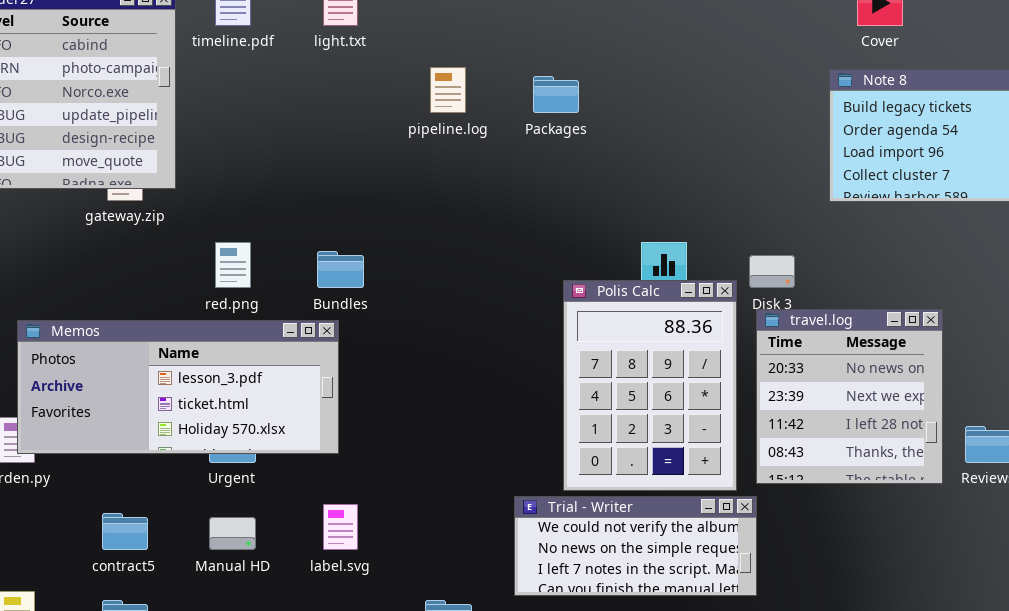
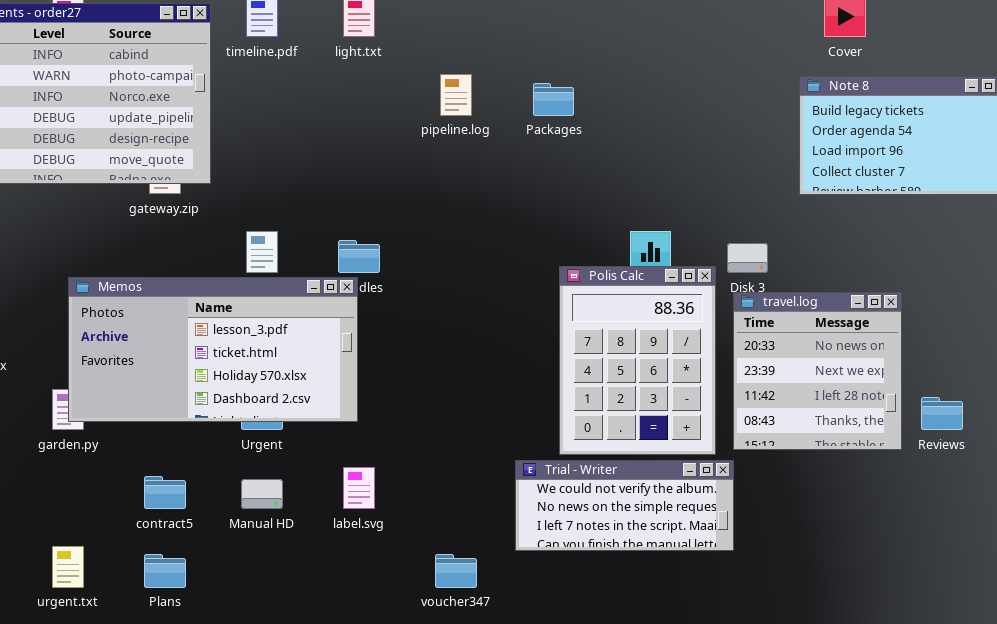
Memos: [17,320,339,454] -> [68,277,358,422], resized

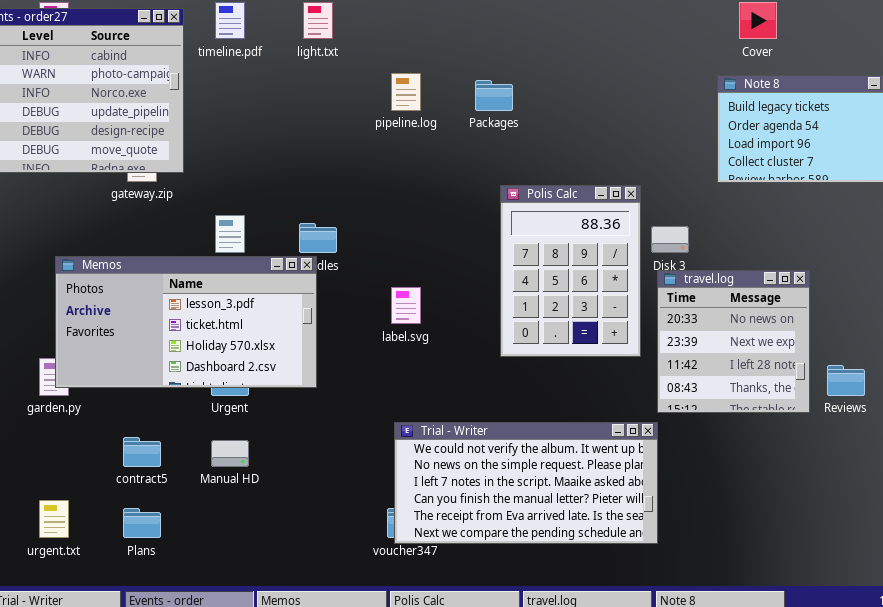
Polis Calc: [559,266,716,455] -> [500,185,641,357], moved
Trial - Writer: [515,460,734,551] -> [394,422,658,544], resized
label.svg: [343,467,375,509] -> [391,287,421,324], moved

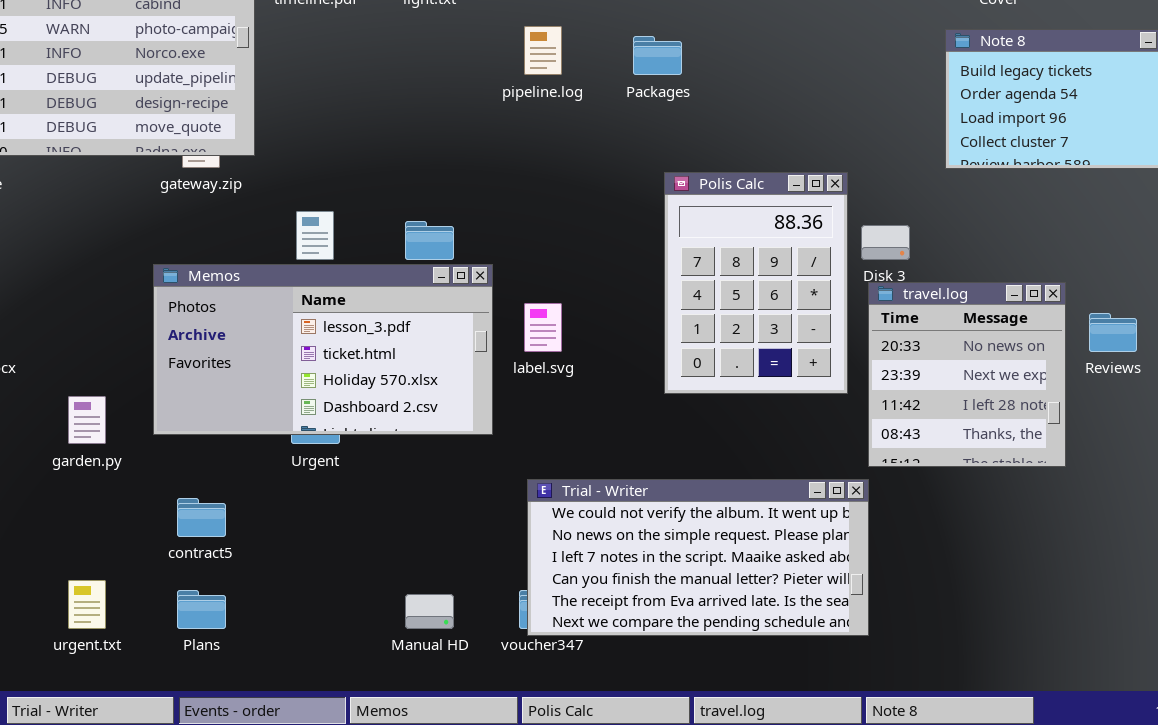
Memos: [55,256,317,388] -> [153,264,493,435], moved
Reviews: [827,365,865,396] -> [1089,313,1137,352], moved
Manual HD: [211,440,249,467] -> [405,594,454,629], moved

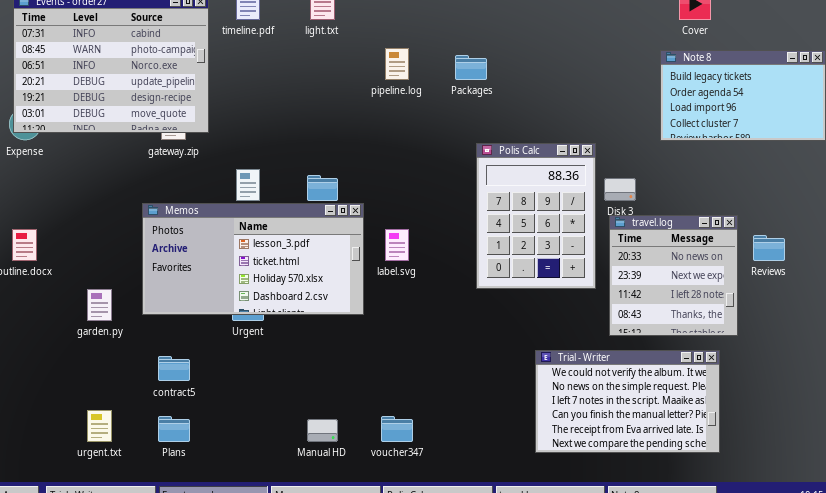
Trial - Writer: [527,479,869,636] -> [535,350,720,453], moved, resized

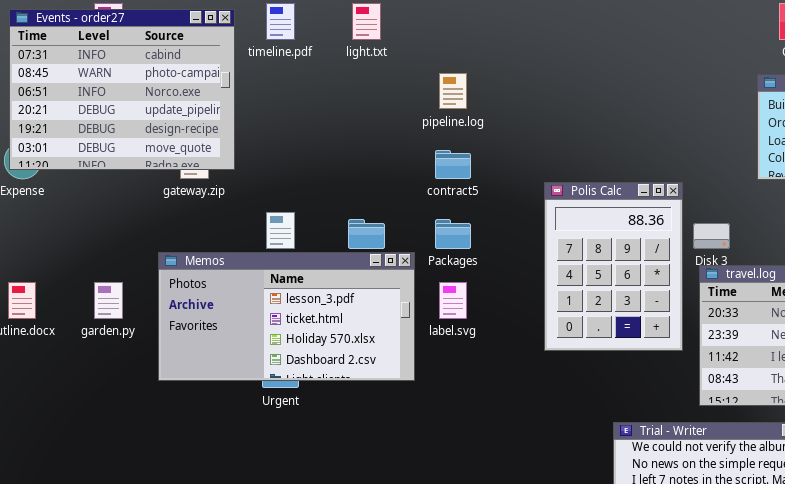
Packages: [455,55,487,80] -> [435,219,471,249], moved
garden.py: [87,289,112,321] -> [94,282,123,319], moved
contract5: [158,356,190,381] -> [435,150,471,179], moved

